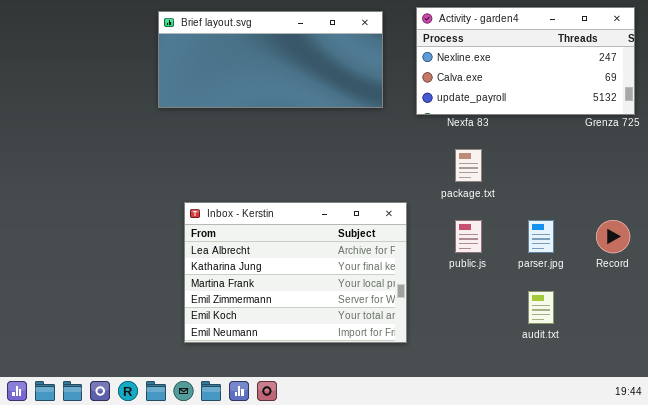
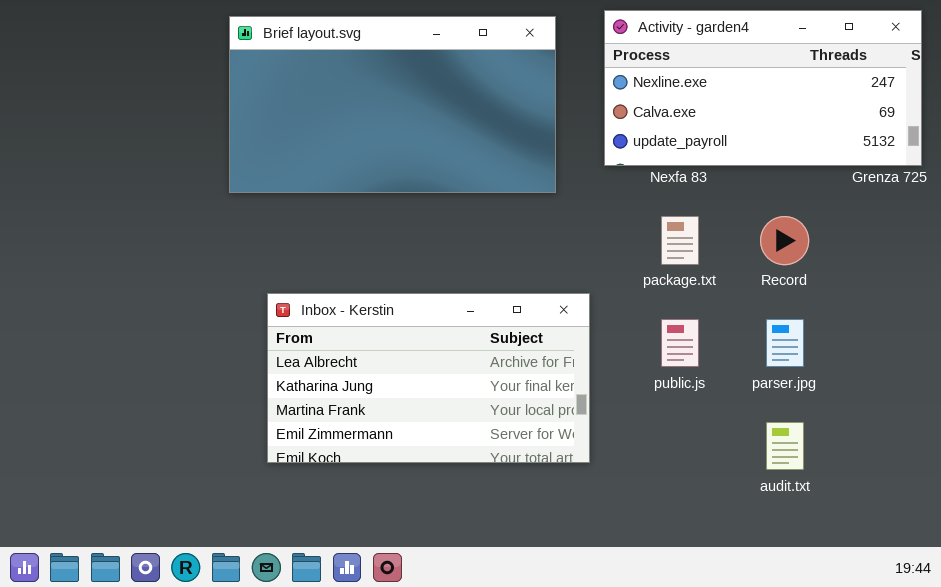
Brief layout.svg: [158,11,383,108] -> [229,16,556,193], resized
Inbox - Kerstin: [184,202,407,343] -> [267,293,590,463], resized
Record: [596,220,630,253] -> [760,216,809,265], moved

